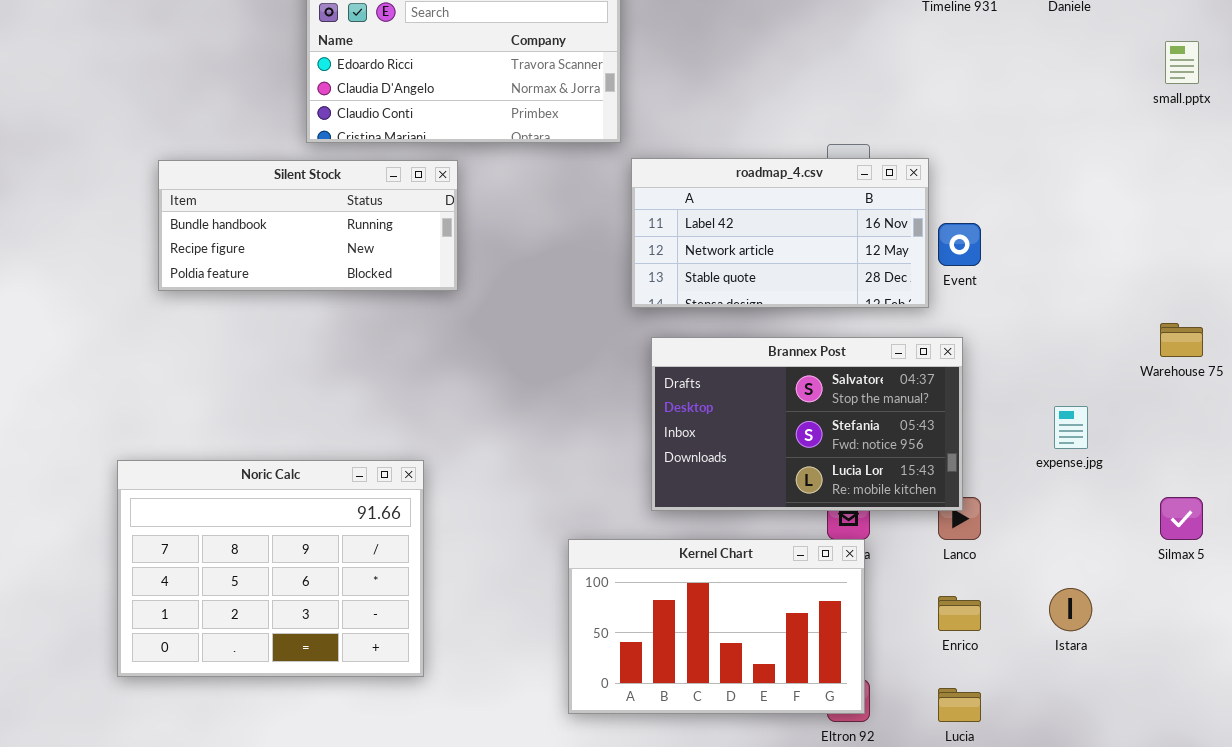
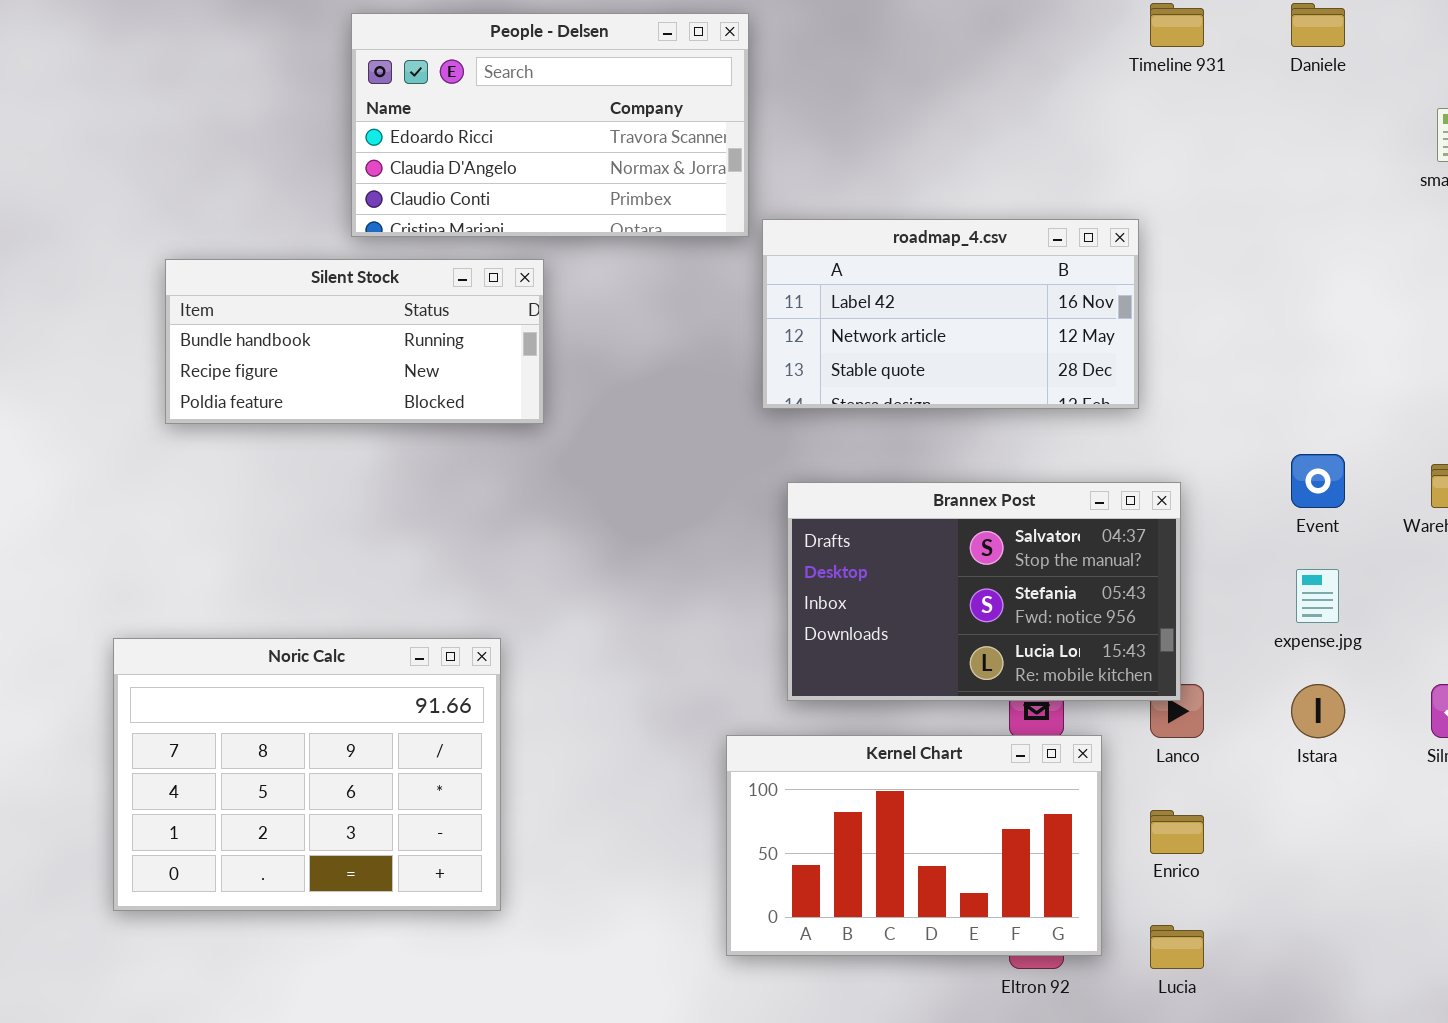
roadmap_4.csv: [631,158,929,308] -> [762,219,1139,409], moved
Event: [938,223,981,266] -> [1291,454,1345,508], moved
Kernel Chart: [568,539,865,714] -> [726,735,1102,956], moved
Istara: [1049,588,1092,631] -> [1291,684,1345,738], moved

